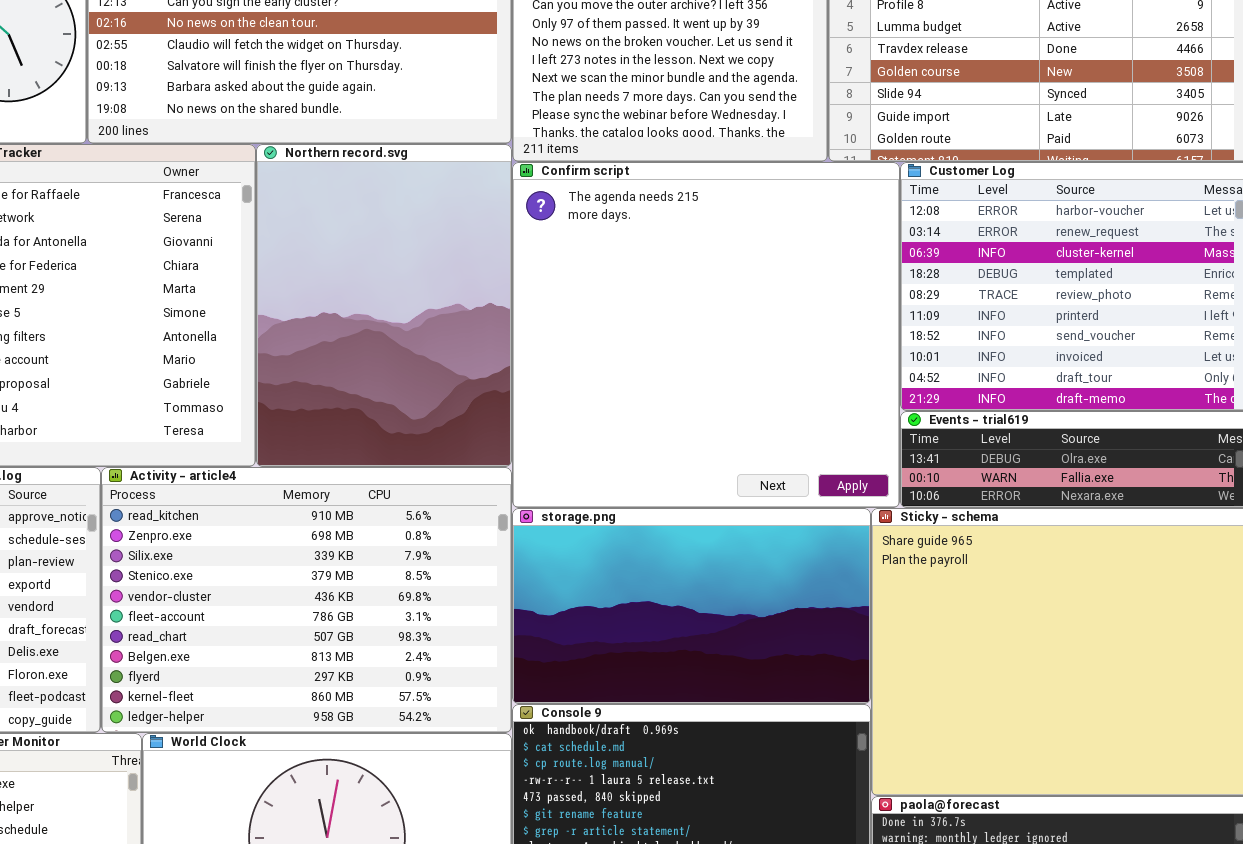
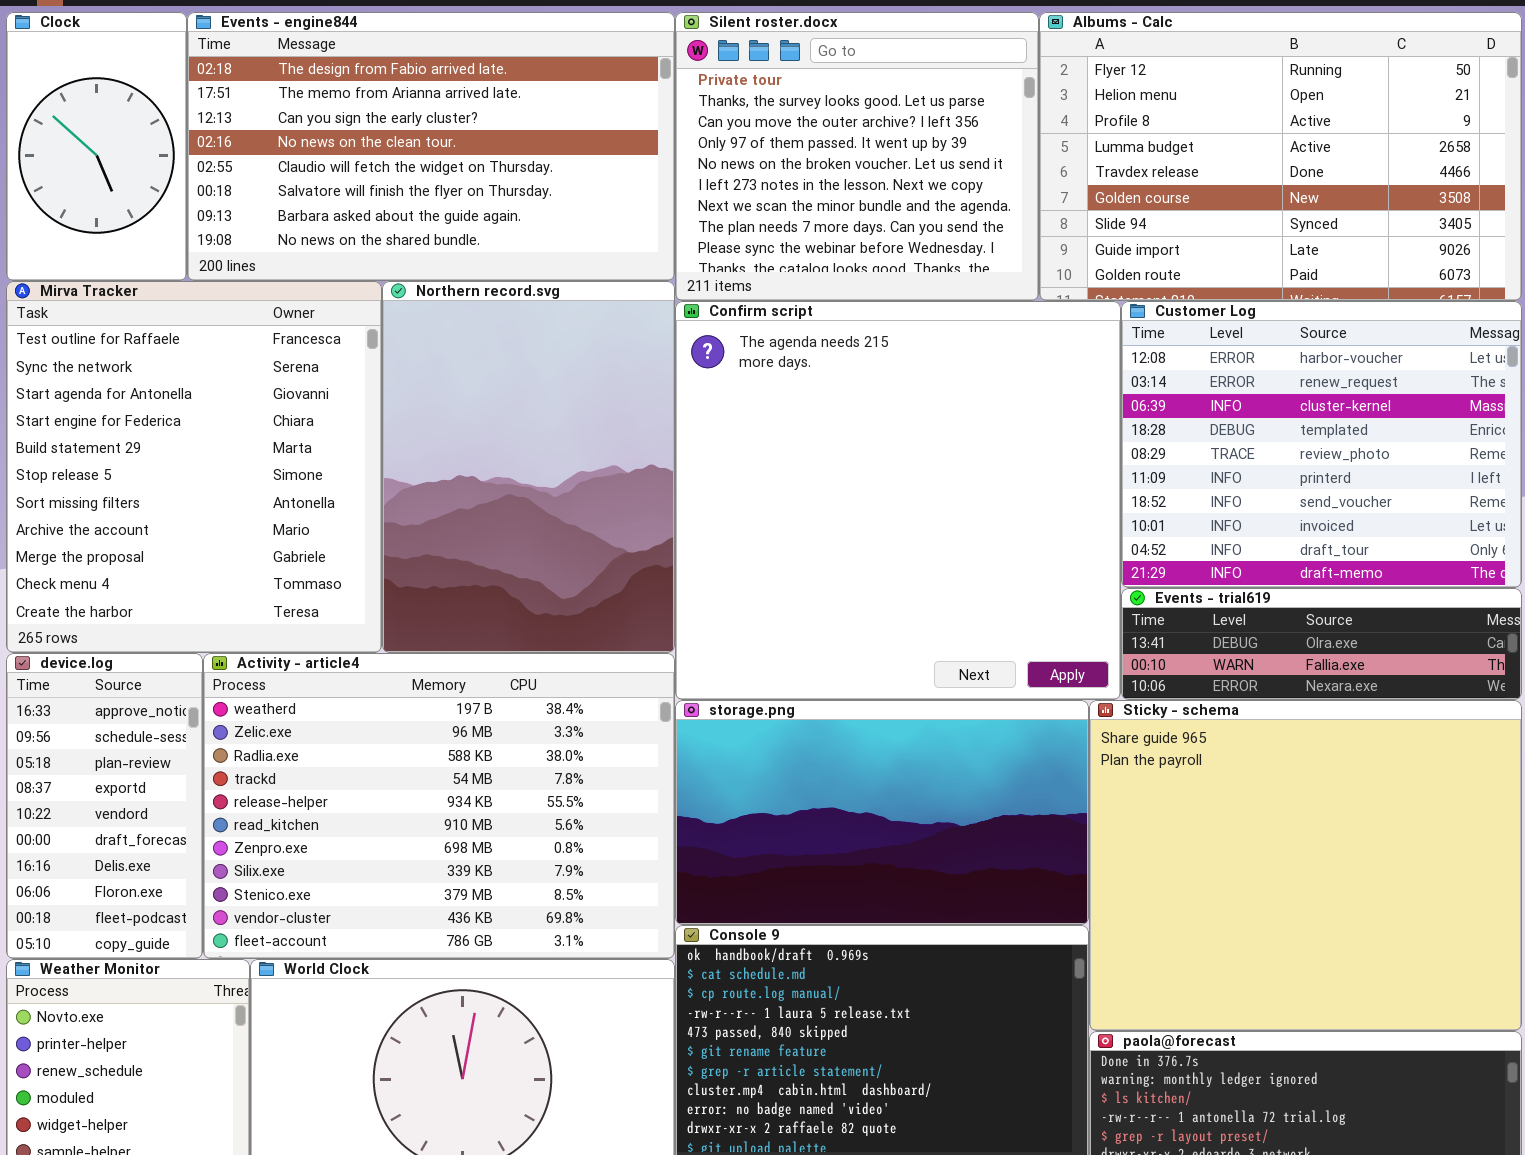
Activity - article4: [101,467,512,733] -> [203,653,675,959], scrolled up 5 rows

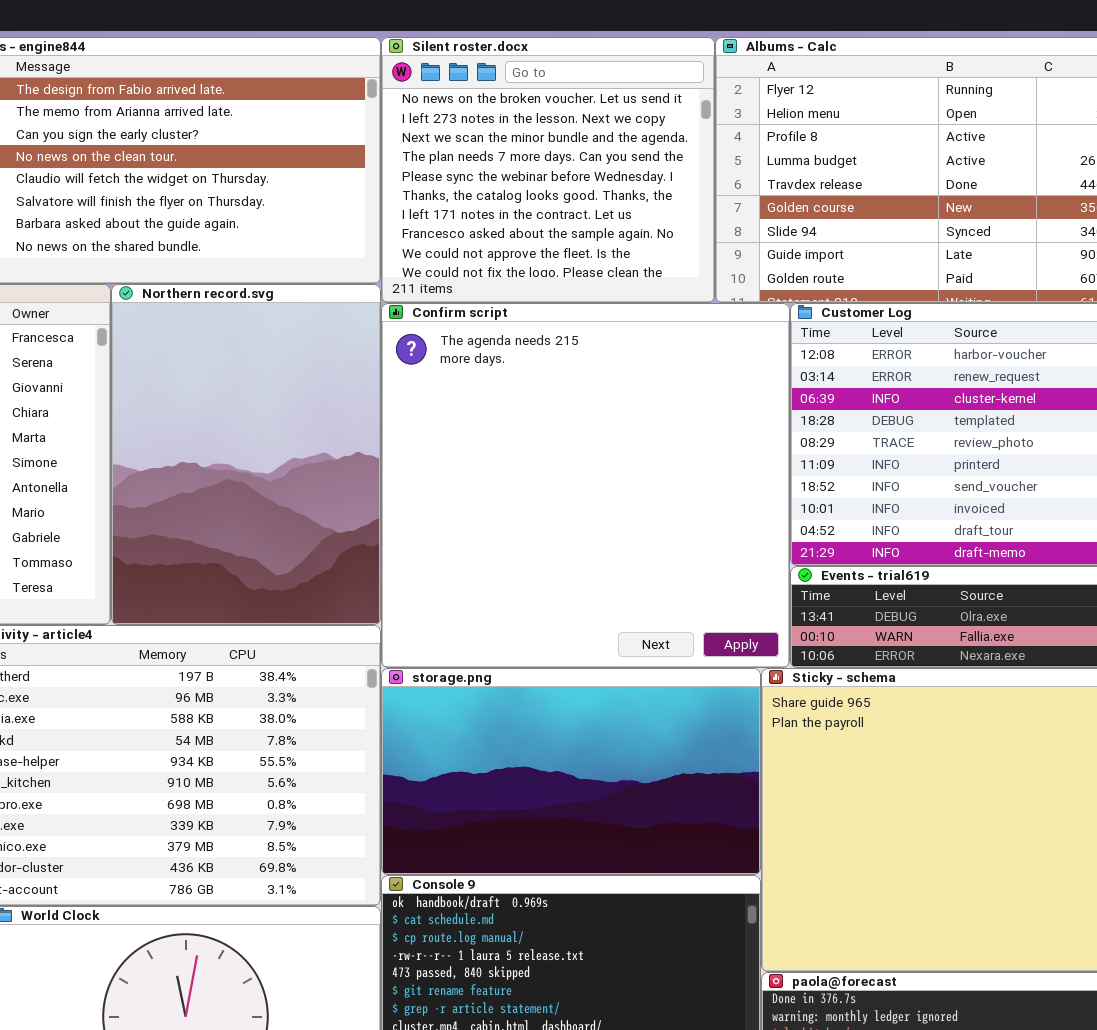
Silent roster.docx: [675,12,1039,301] -> [381,37,715,303], scrolled down 4 rows

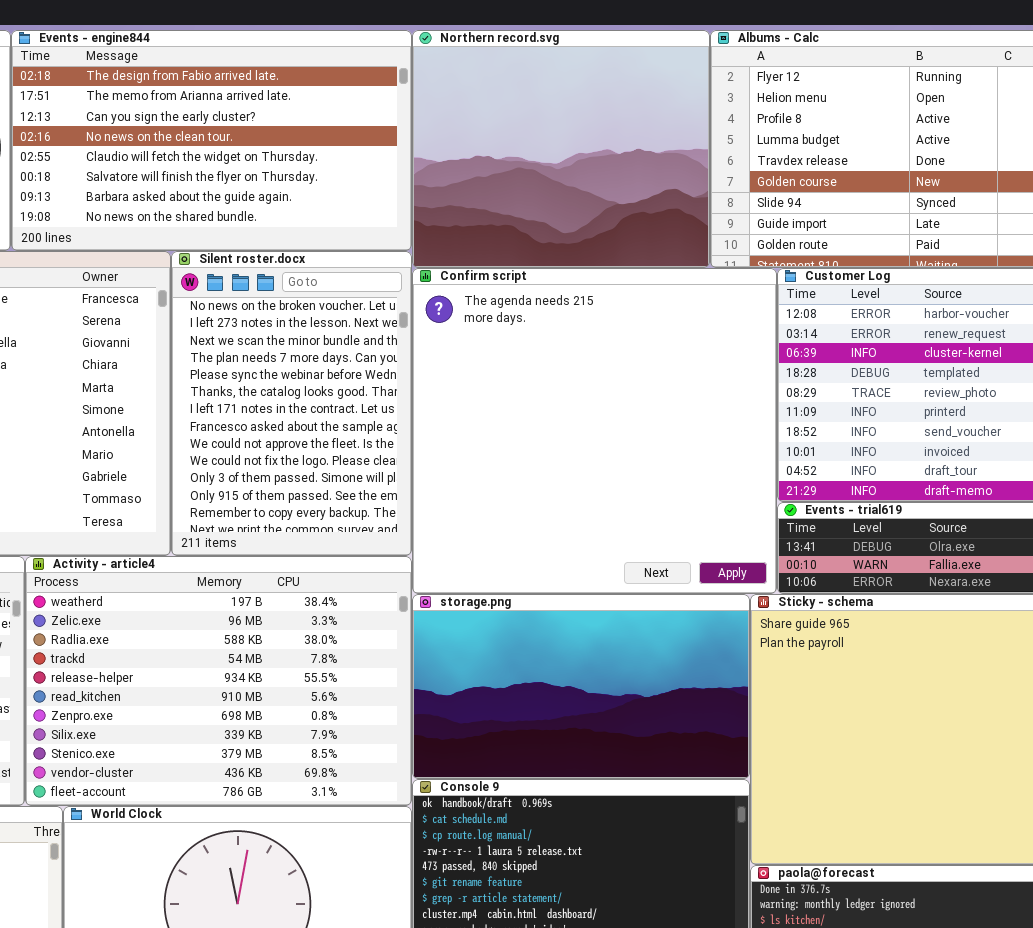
Silent roster.docx: [381,37,715,303] -> [171,251,412,556], moved, resized
Northern record.svg: [111,284,381,625] -> [412,30,710,268], moved, resized

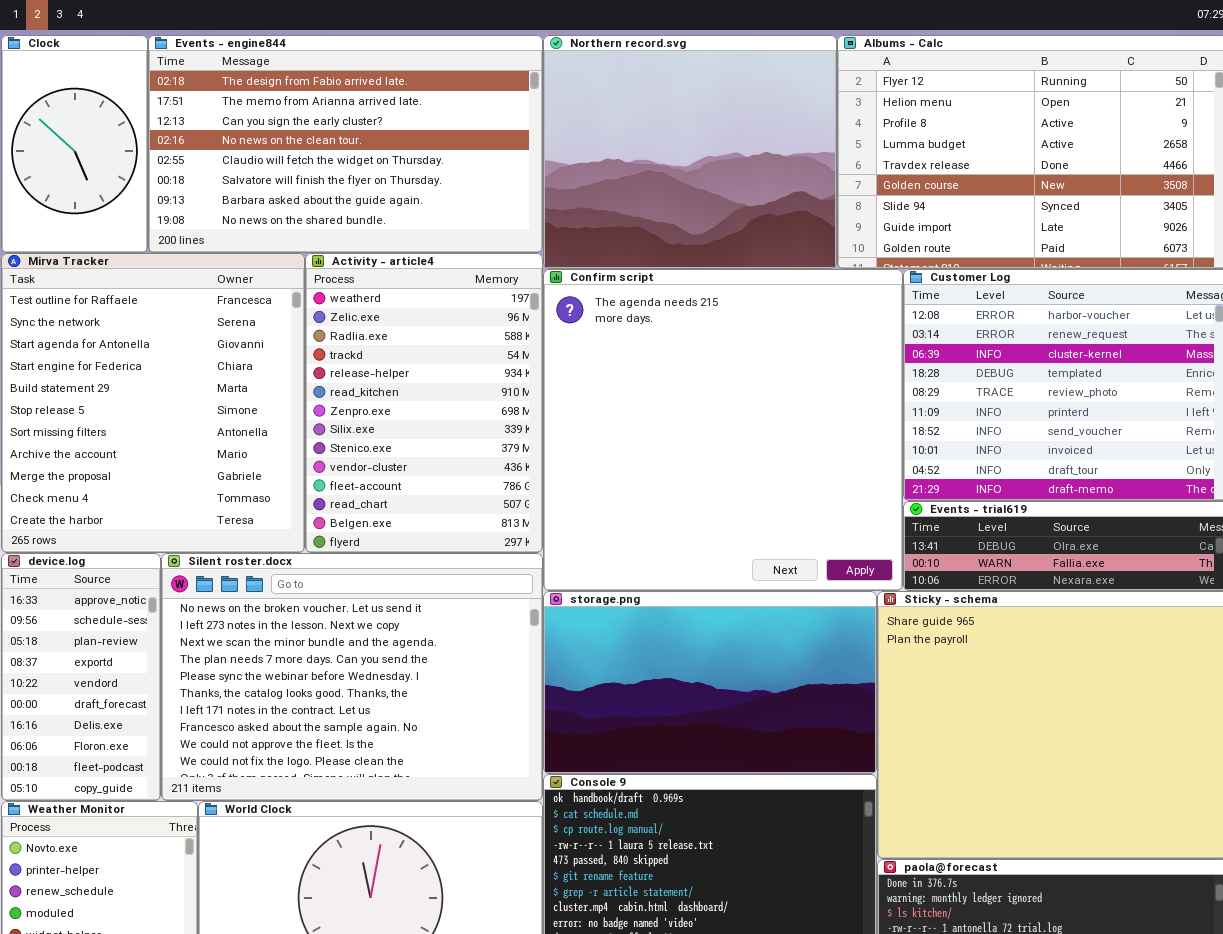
Silent roster.docx: [171,251,412,556] -> [161,553,543,801], moved, resized
Activity - article4: [25,556,412,806] -> [305,253,543,553], moved, resized

